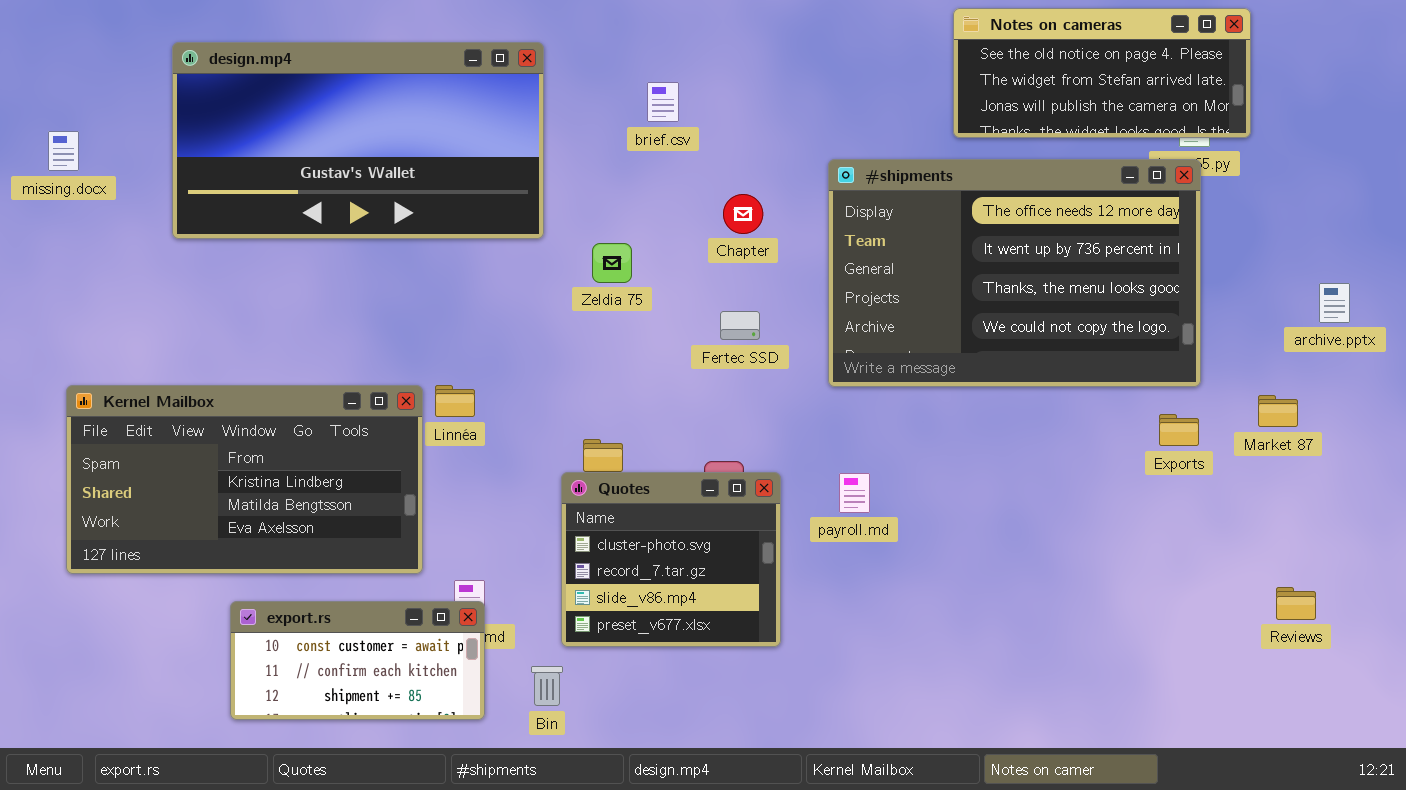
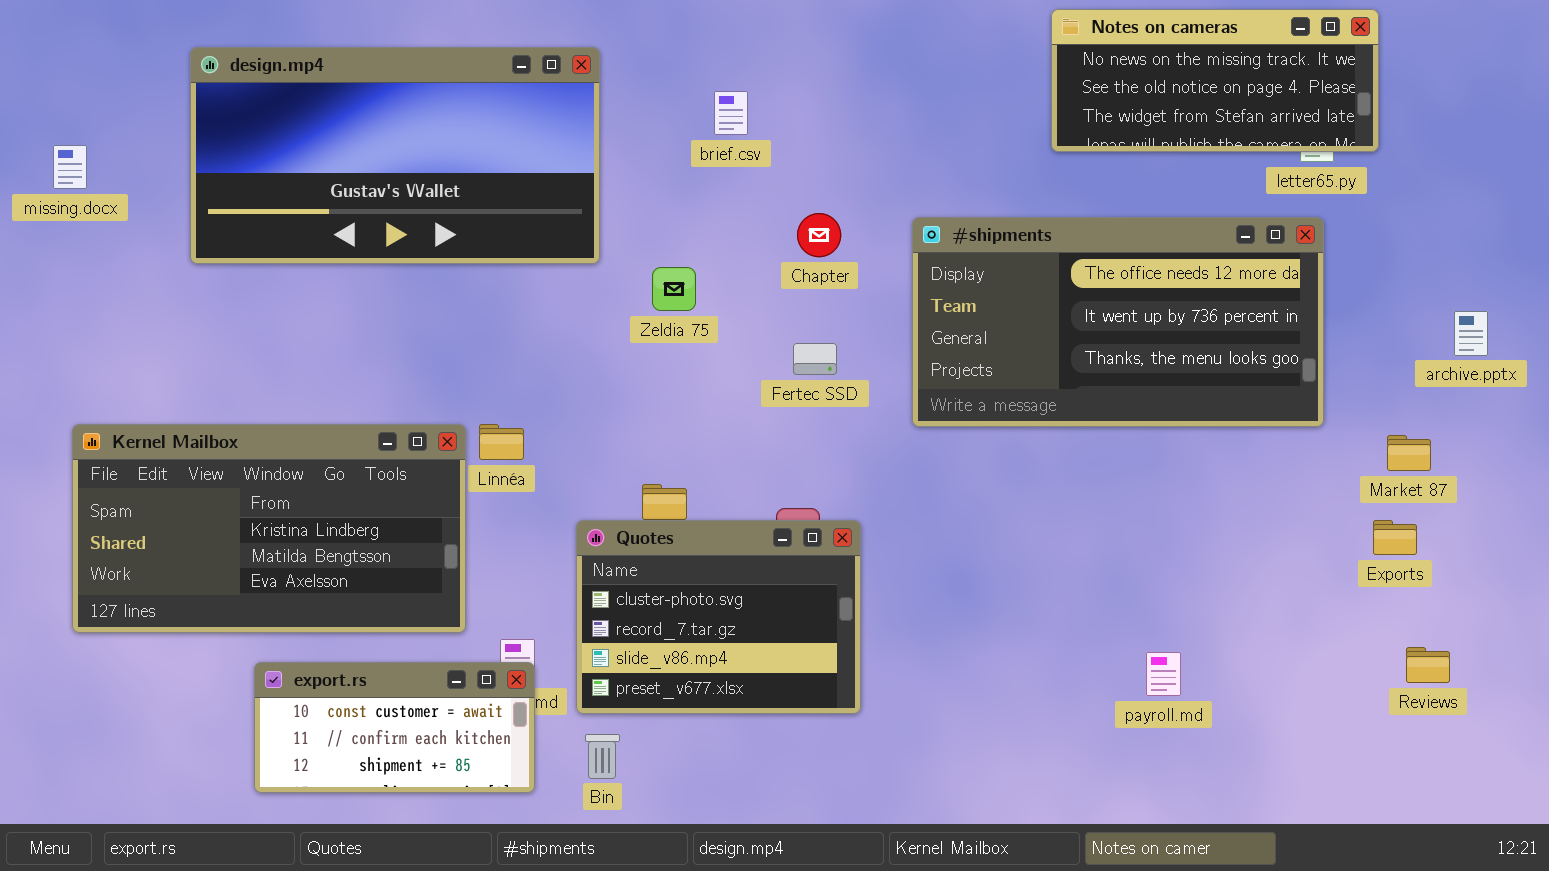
Notes on cameras: [953,8,1251,138] -> [1051,9,1379,152], scrolled up 1 row
#shipments: [828,159,1201,387] -> [912,217,1324,427], resized
Exports: [1159,414,1199,446] -> [1373,520,1417,555], moved
Quotes: [561,472,781,647] -> [576,520,861,714], resized
payroll.md: [839,473,870,513] -> [1146,652,1181,696], moved

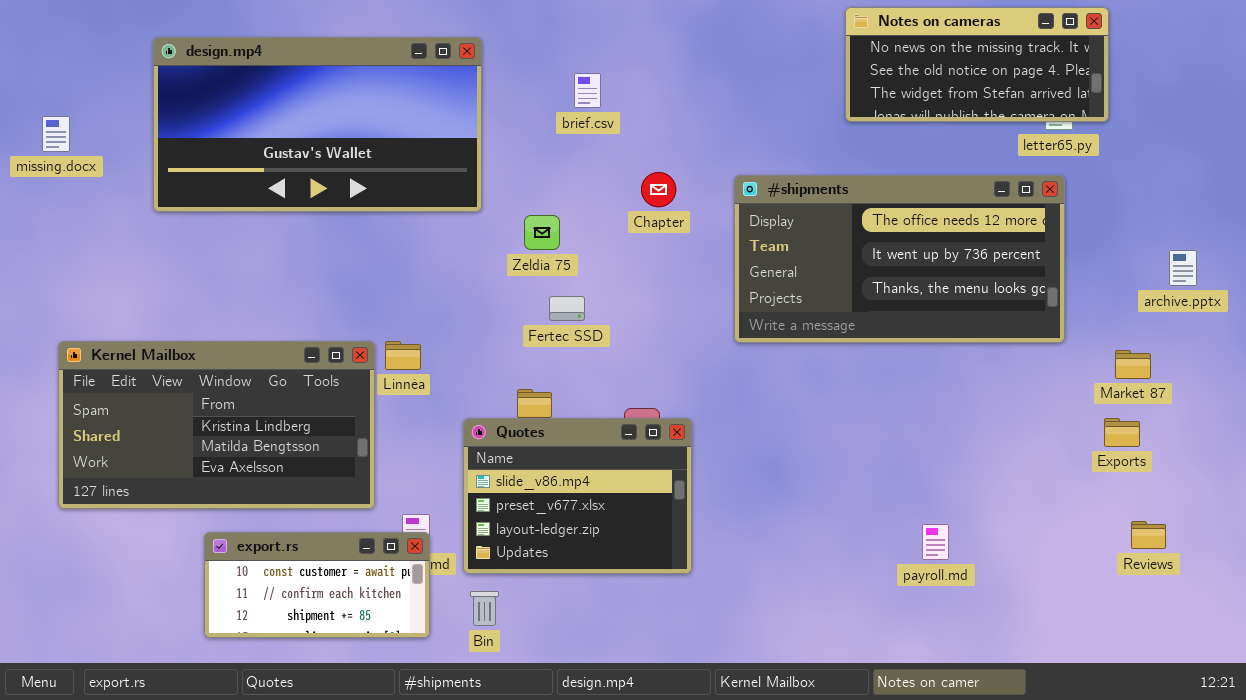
Fertec SSD: [793,343,837,375] -> [549,296,585,321], moved
Quotes: [576,520,861,714] -> [463,418,692,574], scrolled down 2 rows

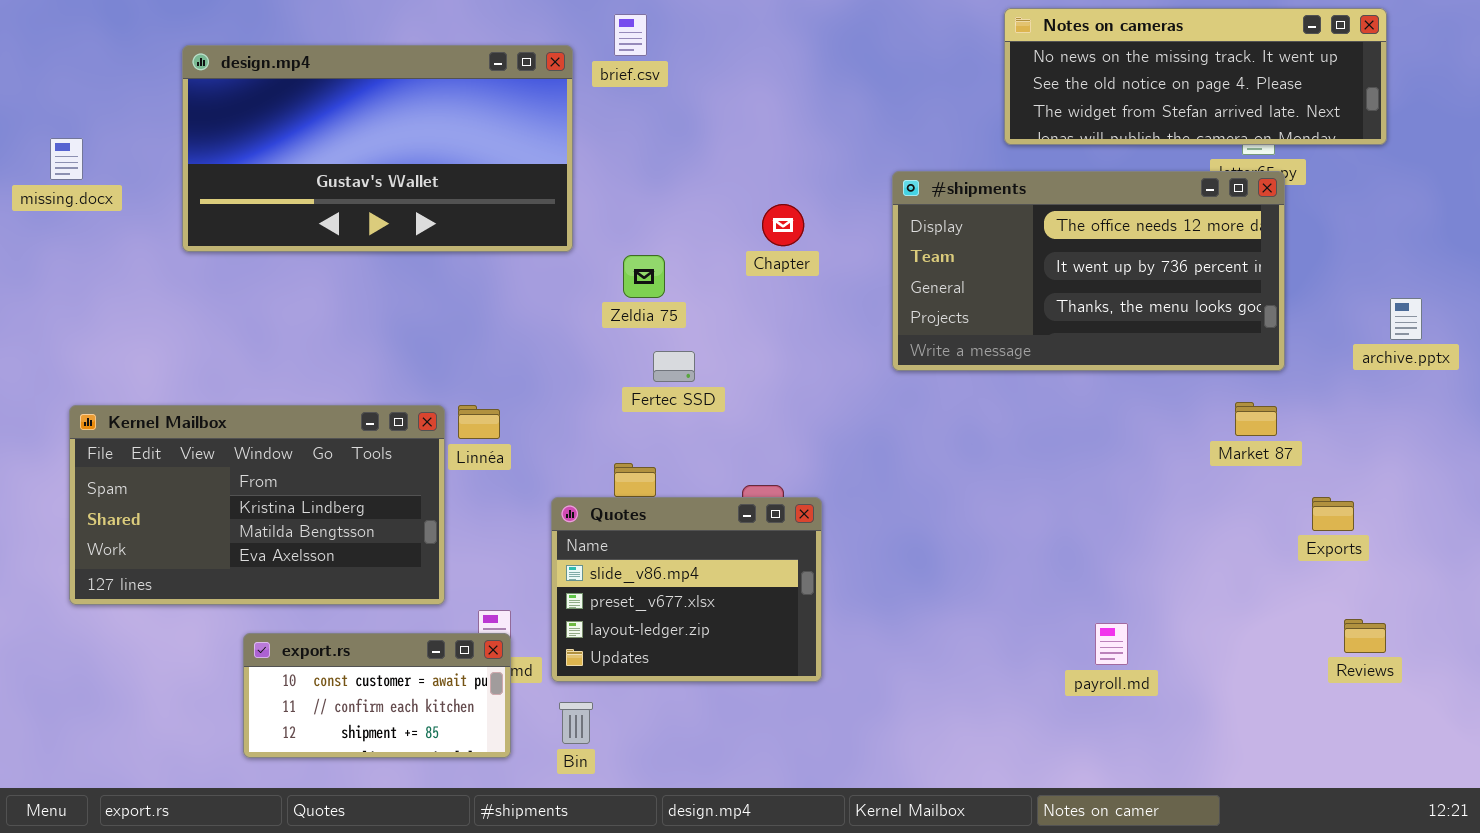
Notes on cameras: [845,7,1109,122] -> [1004,8,1387,145], resized
brief.csv: [574,73,601,108] -> [614,14,647,56], moved
#shipments: [734,175,1065,343] -> [892,171,1285,371], moved
Market 87: [1115,350,1151,379] -> [1235,402,1277,436], moved

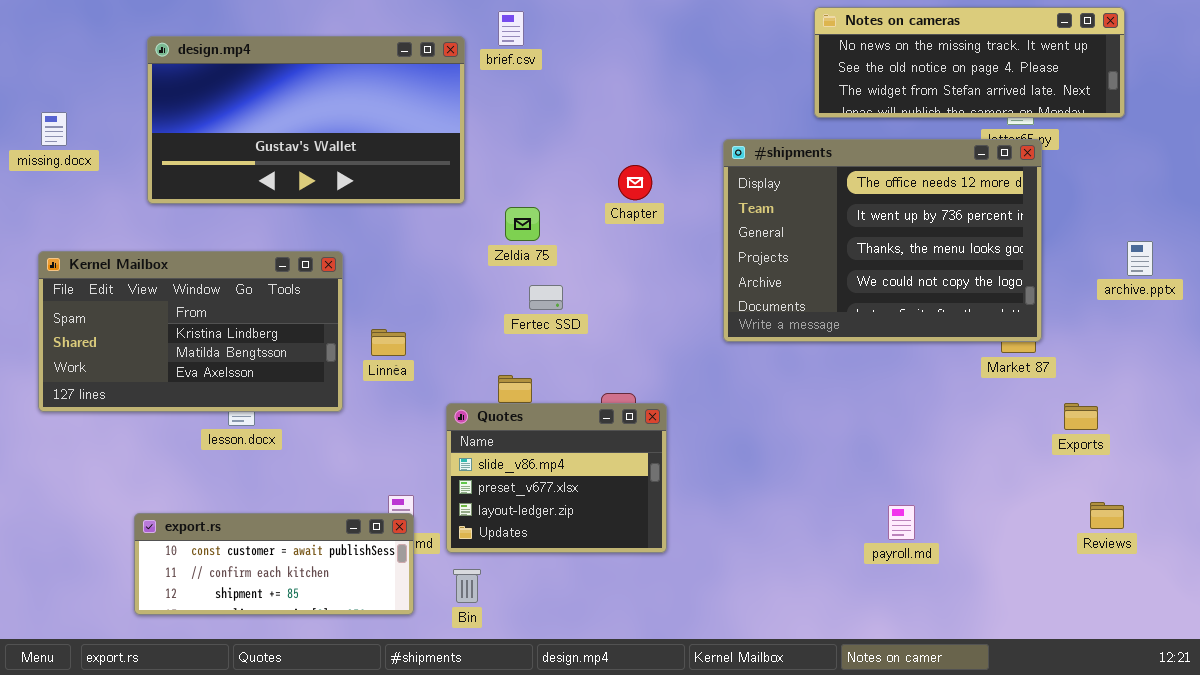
#shipments: [892,171,1285,371] -> [723,139,1042,342], resized
Kernel Mailbox: [69,405,445,605] -> [38,251,343,412], moved
export.rs: [243,633,511,758] -> [134,513,414,615], resized

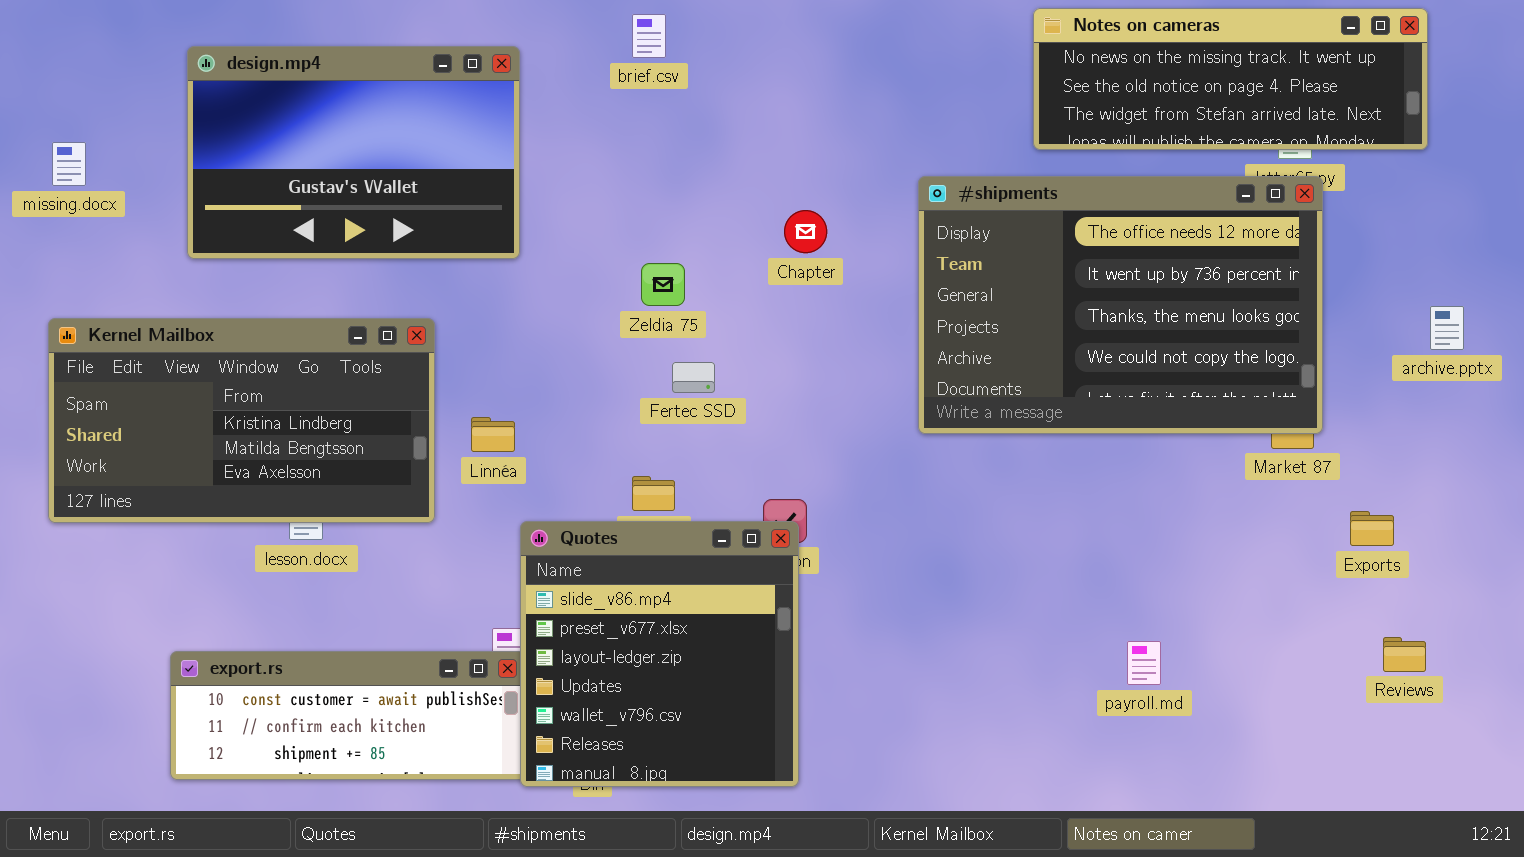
design.mp4: [147,36,465,204] -> [187,46,520,259], resized
Quotes: [446,403,667,553] -> [520,521,799,787], moved, resized

